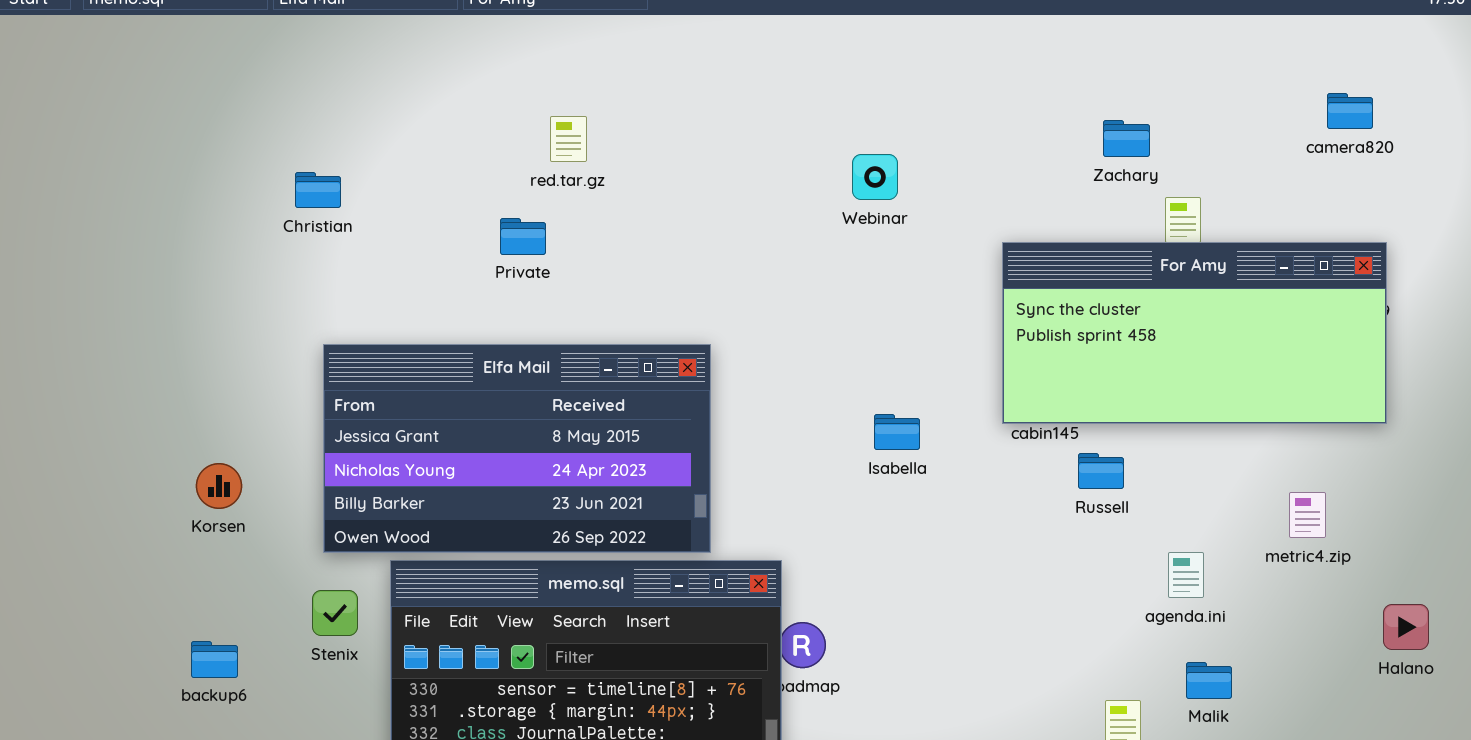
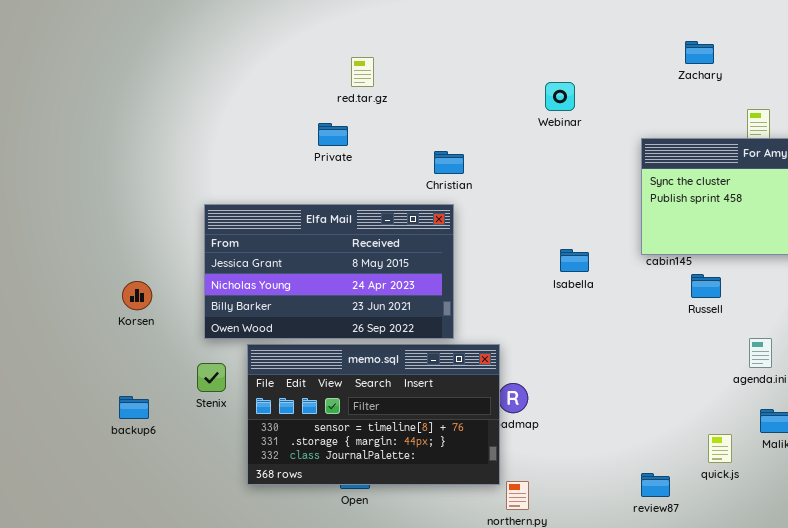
Zachary: [1103,120,1150,157] -> [685,41,714,64], moved
Christian: [295,172,341,208] -> [434,151,464,174], moved

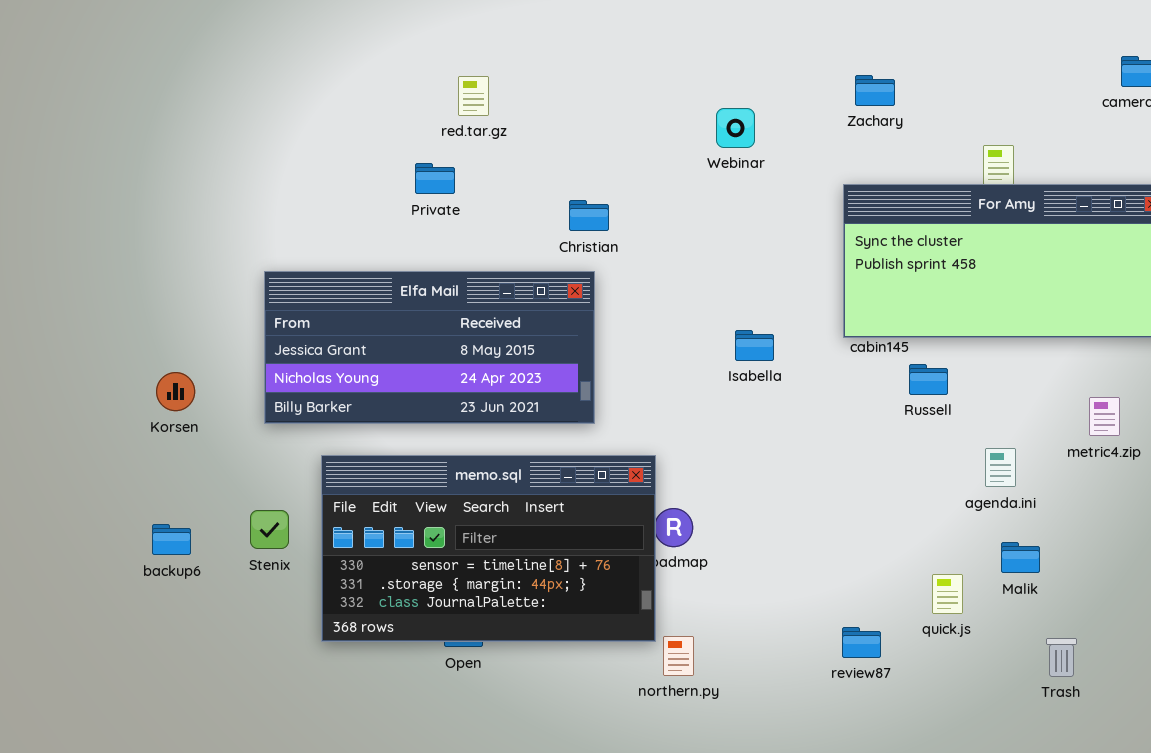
Zachary: [685,41,714,64] -> [855,75,895,106], moved
Elfa Mail: [204,204,454,339] -> [264,271,595,424], resized
Stenix: [197,363,226,392] -> [250,510,289,549], moved

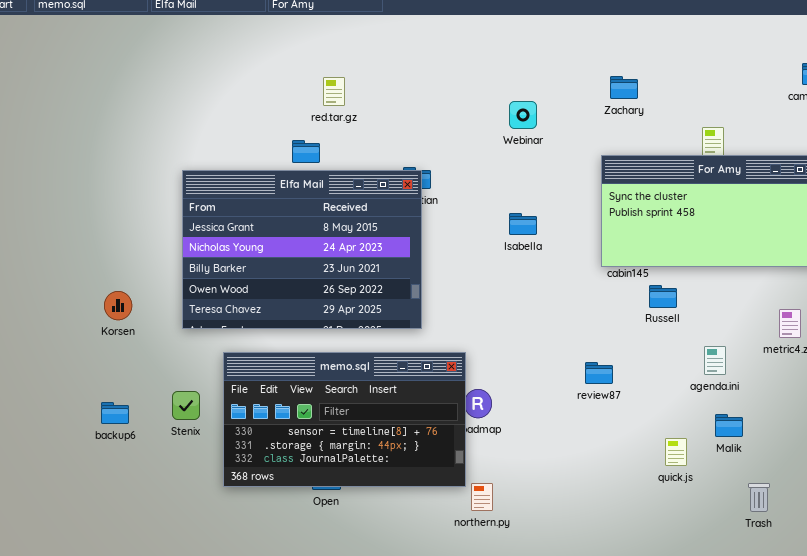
Elfa Mail: [264,271,595,424] -> [182,170,422,329], resized
Isabella: [735,330,774,361] -> [509,213,537,235], moved
review87: [842,627,881,658] -> [585,362,613,384], moved

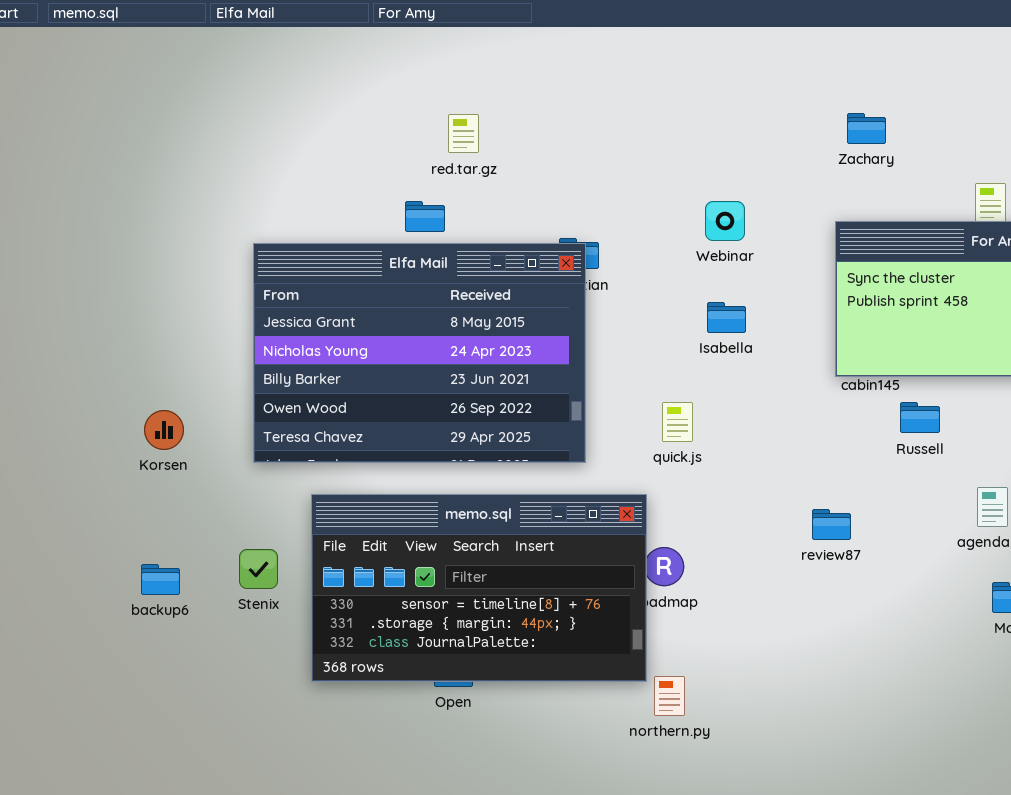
Webinar: [509,101,537,129] -> [705,201,745,241], moved
quick.js: [665,438,687,466] -> [662,402,693,442], moved

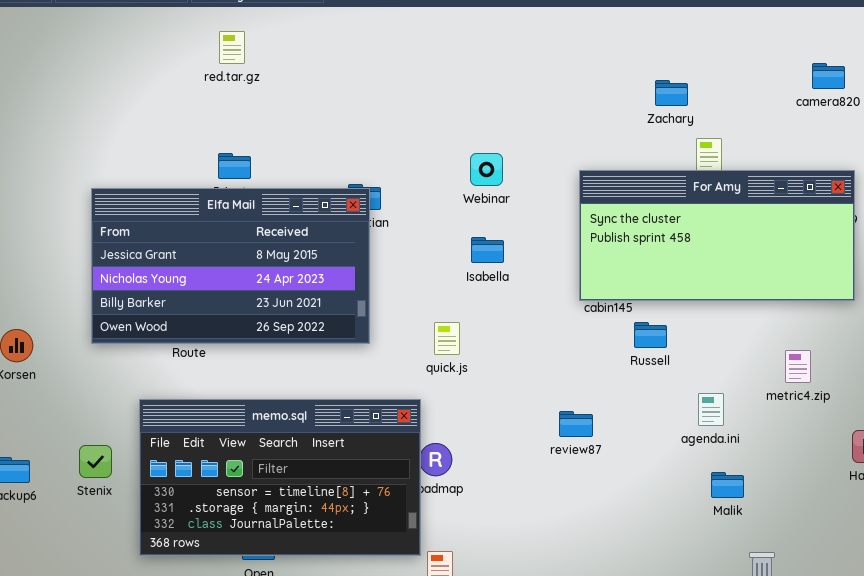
Zachary: [847,113,886,144] -> [655,80,688,106], moved
red.tar.gz: [448,114,479,153] -> [219,31,245,64], moved
Elfa Mail: [253,243,586,463] -> [91,188,370,344], resized

